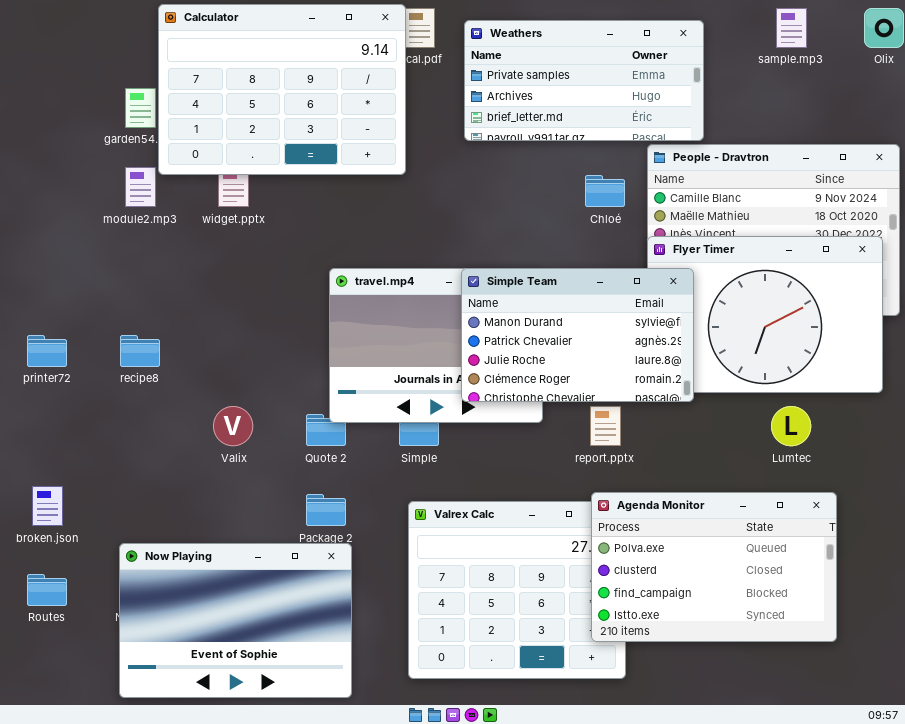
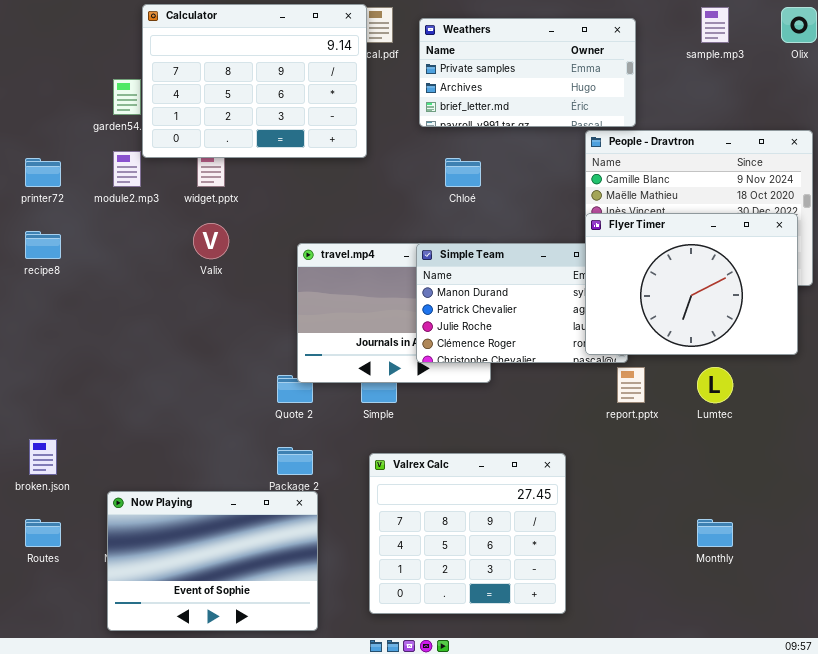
Chloé: [585,175,625,207] -> [445,158,481,187], moved
Flyer Timer: [647,236,883,393] -> [585,213,798,355], raised
printer72: [27,335,67,367] -> [25,158,61,187], moved
recipe8: [120,335,160,367] -> [25,231,61,259], moved
Valix: [213,406,253,446] -> [193,223,229,259], moved
report.pptx: [590,406,621,446] -> [617,367,645,403], moved
Agenda Monitor: [591,492,837,642] -> none, closed

